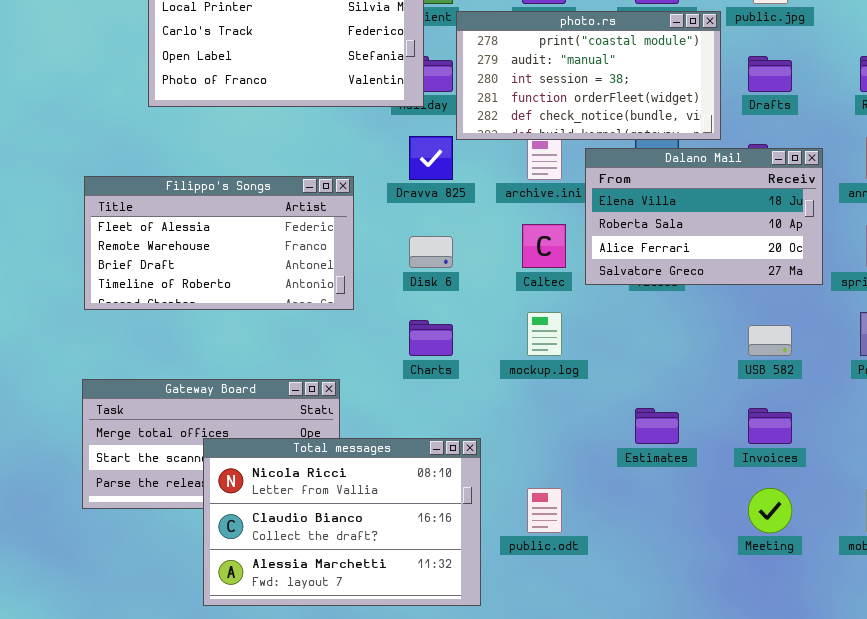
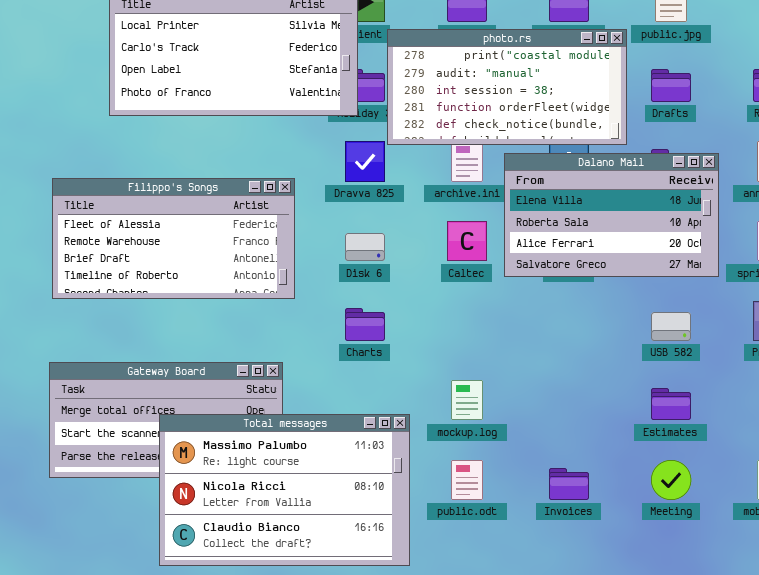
mockup.log: [527,312,562,356] -> [451,380,483,420], moved
Estimates: [635,408,679,444] -> [651,388,691,420], moved
Invoices: [748,408,792,444] -> [549,468,589,500], moved
Total messages: [203,438,481,606] -> [159,414,410,566], scrolled up 1 row

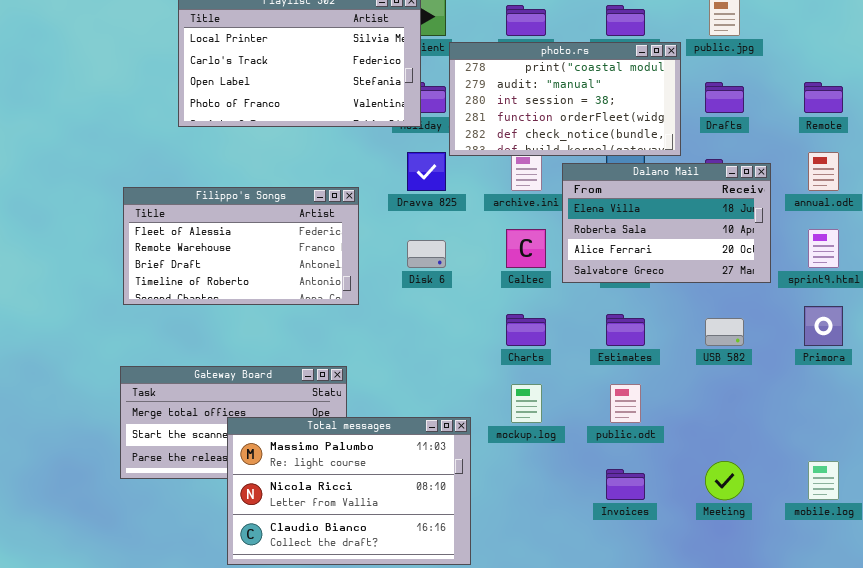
Charts: [345,308,385,341] -> [506,314,546,346], moved
Estimates: [651,388,691,420] -> [606,314,645,346], moved
public.odt: [451,460,483,500] -> [610,384,641,423], moved

